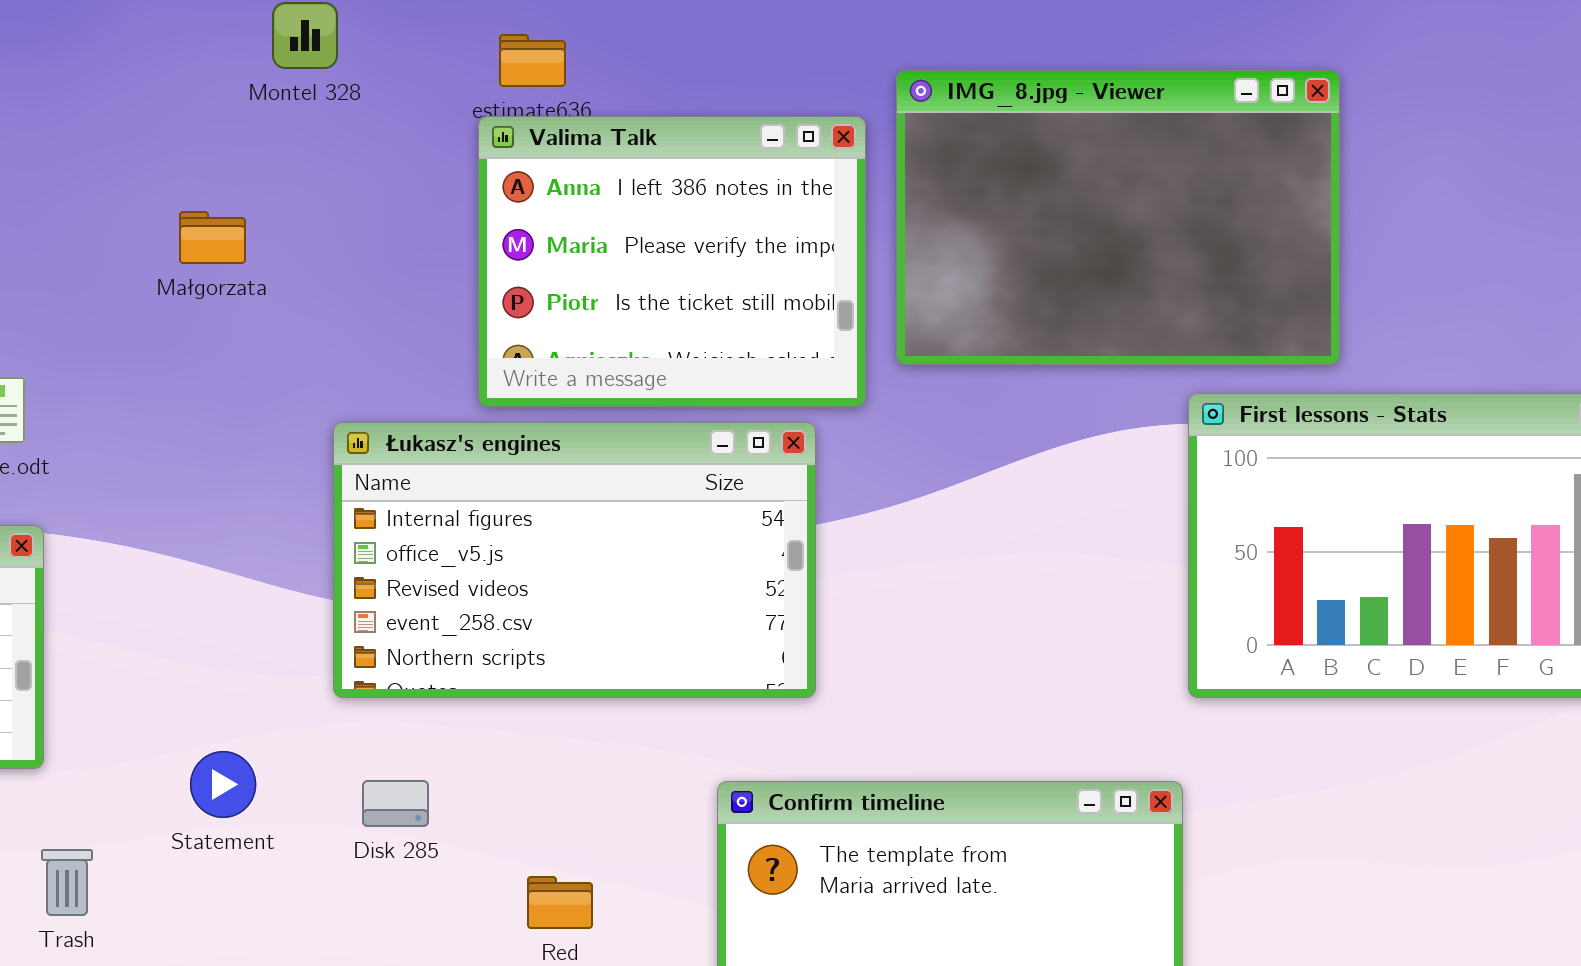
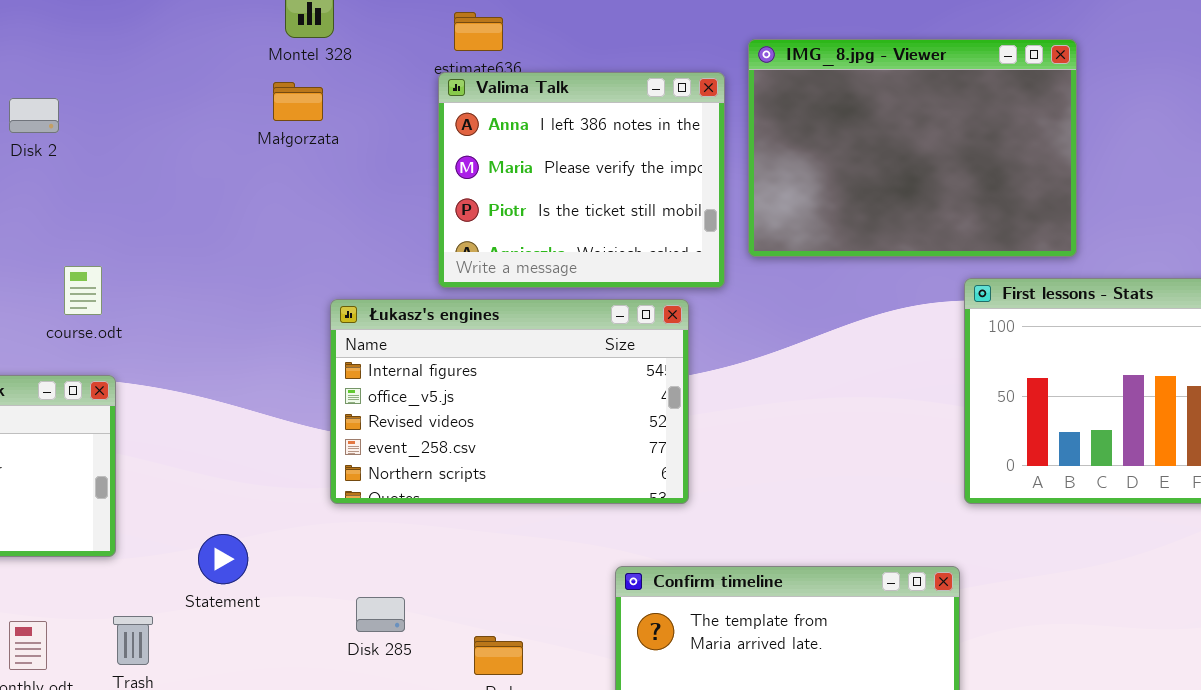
Małgorzata: [179,211,246,264] -> [273,82,323,121], moved
Statement: [190,751,256,818] -> [198,534,248,584], moved
Disk 285: [362,780,429,827] -> [356,597,405,632], moved

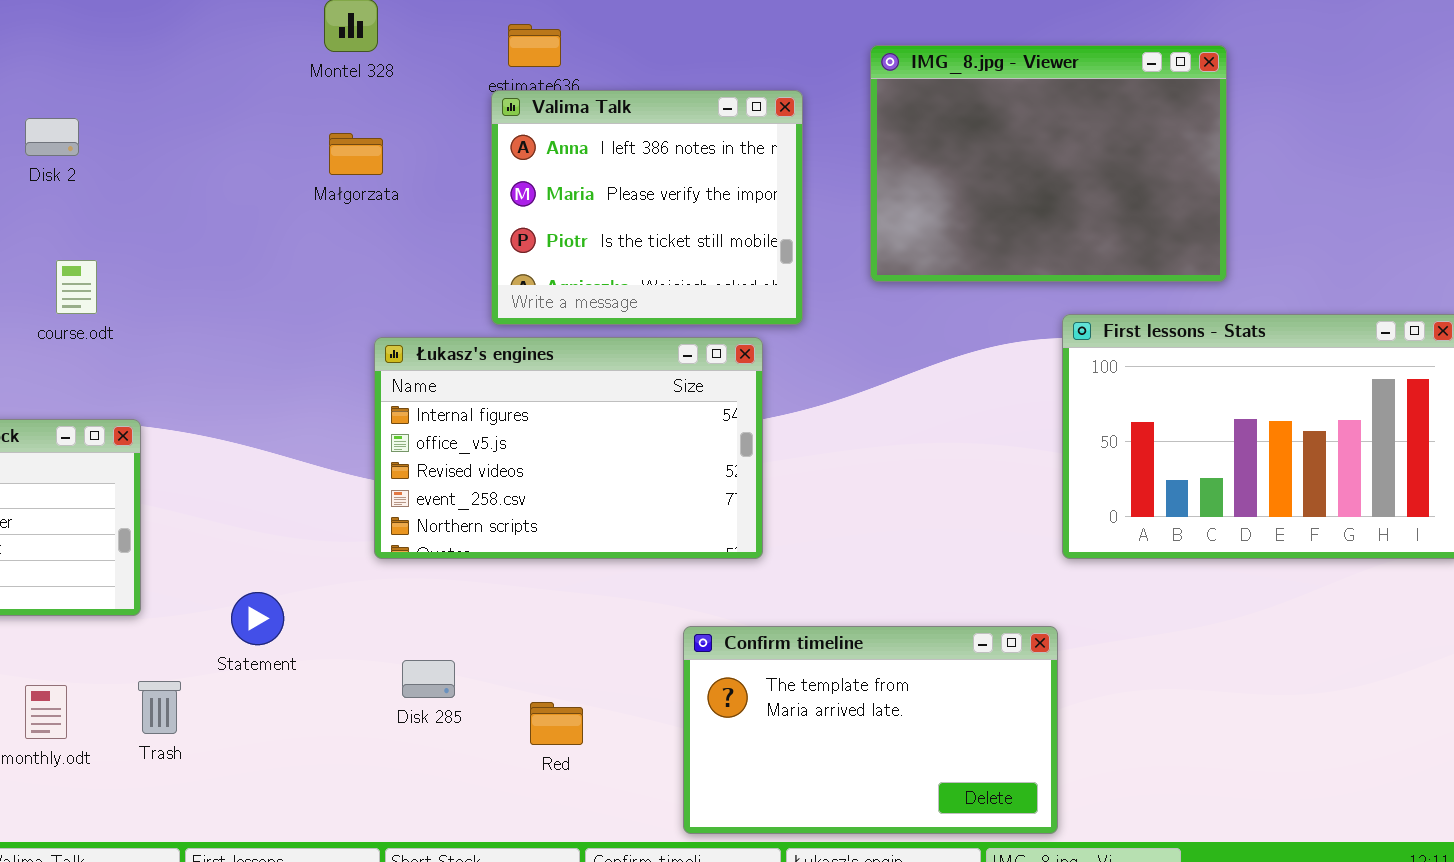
IMG_8.jpg - Viewer: [748,39,1077,257] -> [870,45,1227,282], moved
Małgorzata: [273,82,323,121] -> [329,133,383,175], moved
course.odt: [64,266,102,315] -> [56,260,97,314], moved

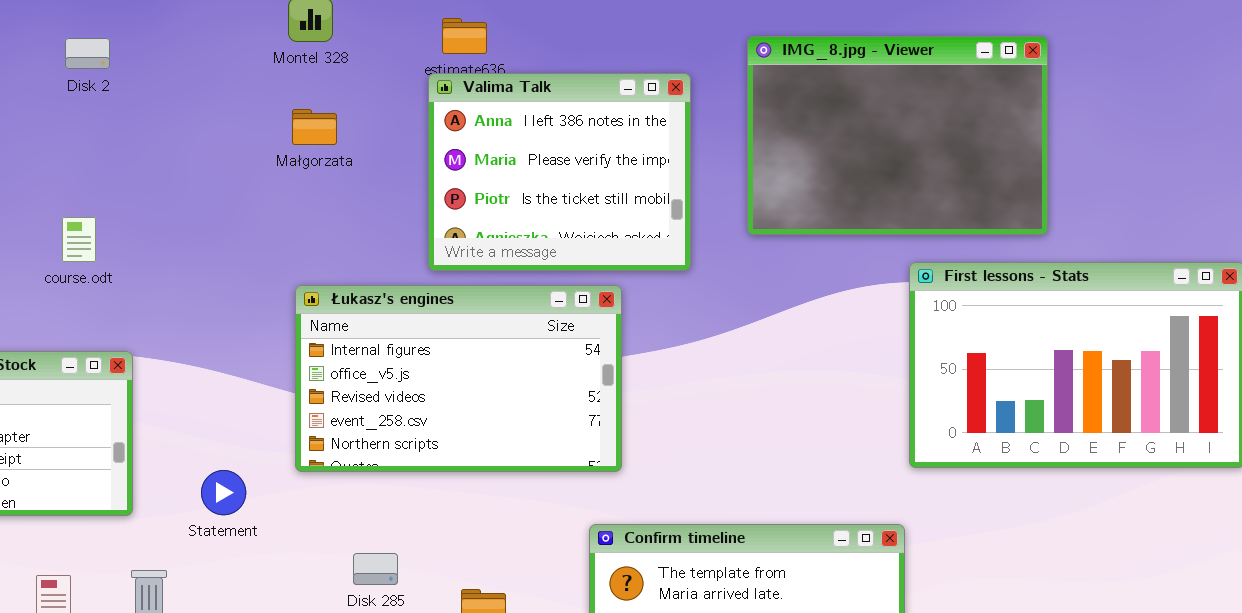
Disk 2: [25,118,79,156] -> [65,38,110,69], moved
Łukasz's engines: [374,337,763,559] -> [295,285,622,472], moved
Statement: [231,592,284,645] -> [201,470,246,515], moved

